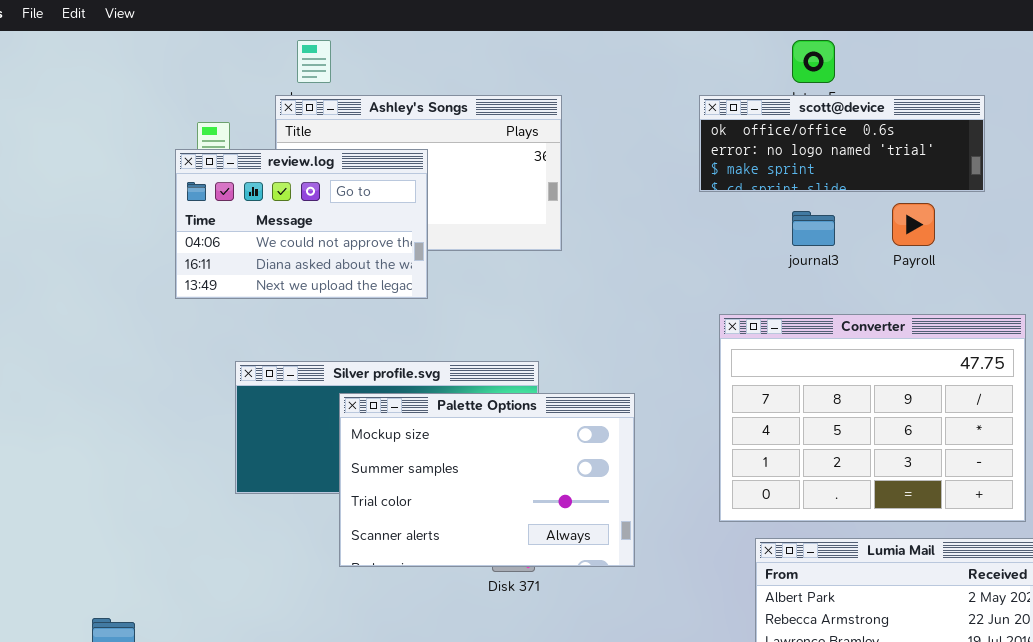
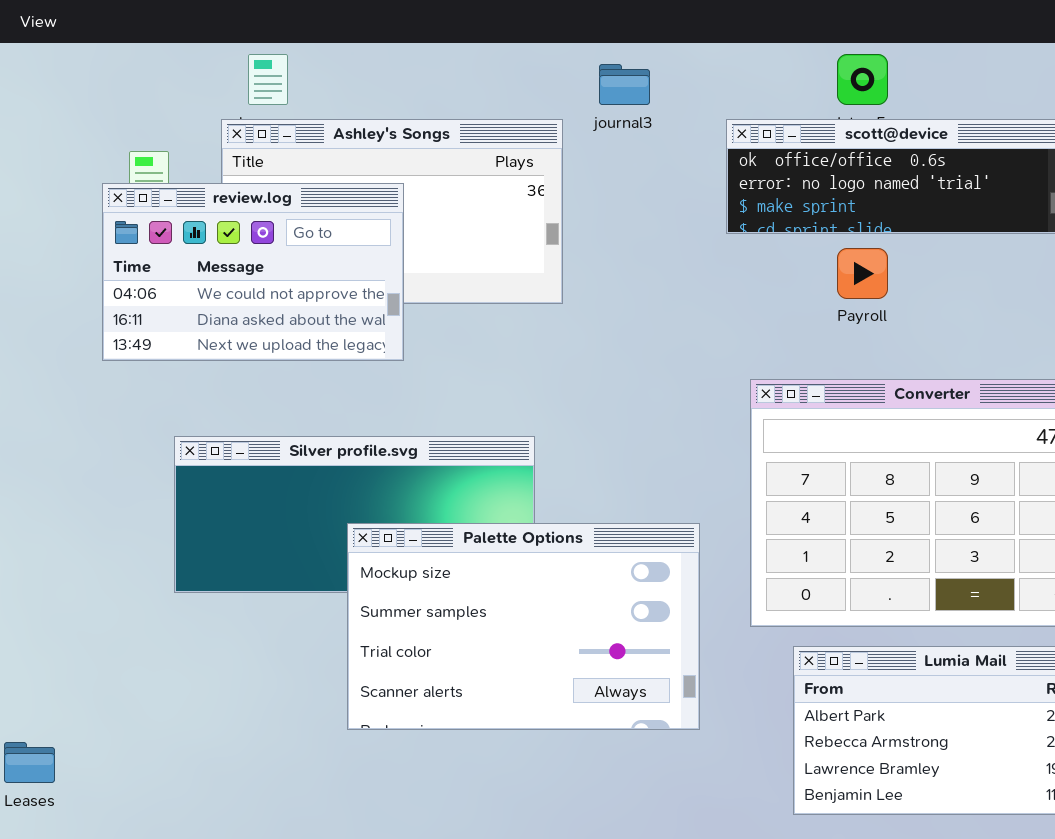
Payroll: [892,203,935,246] -> [837,248,888,299], moved
journal3: [792,211,835,246] -> [599,64,650,105], moved
Palette Options: [339,393,635,567] -> [347,523,700,730], moved

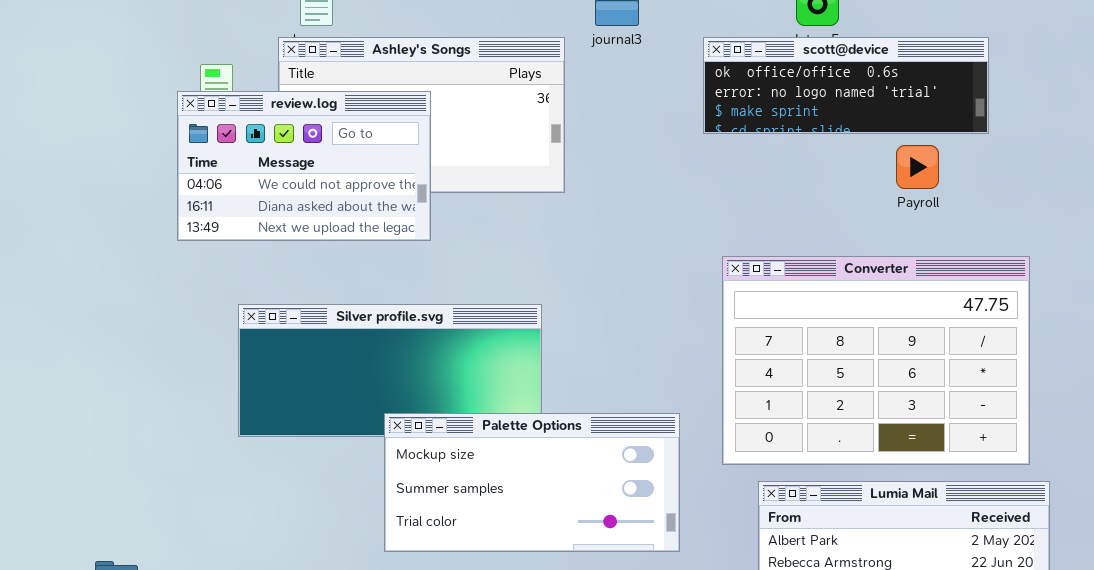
Payroll: [837,248,888,299] -> [896,145,939,189], moved
Palette Options: [347,523,700,730] -> [384,413,680,552], resized

